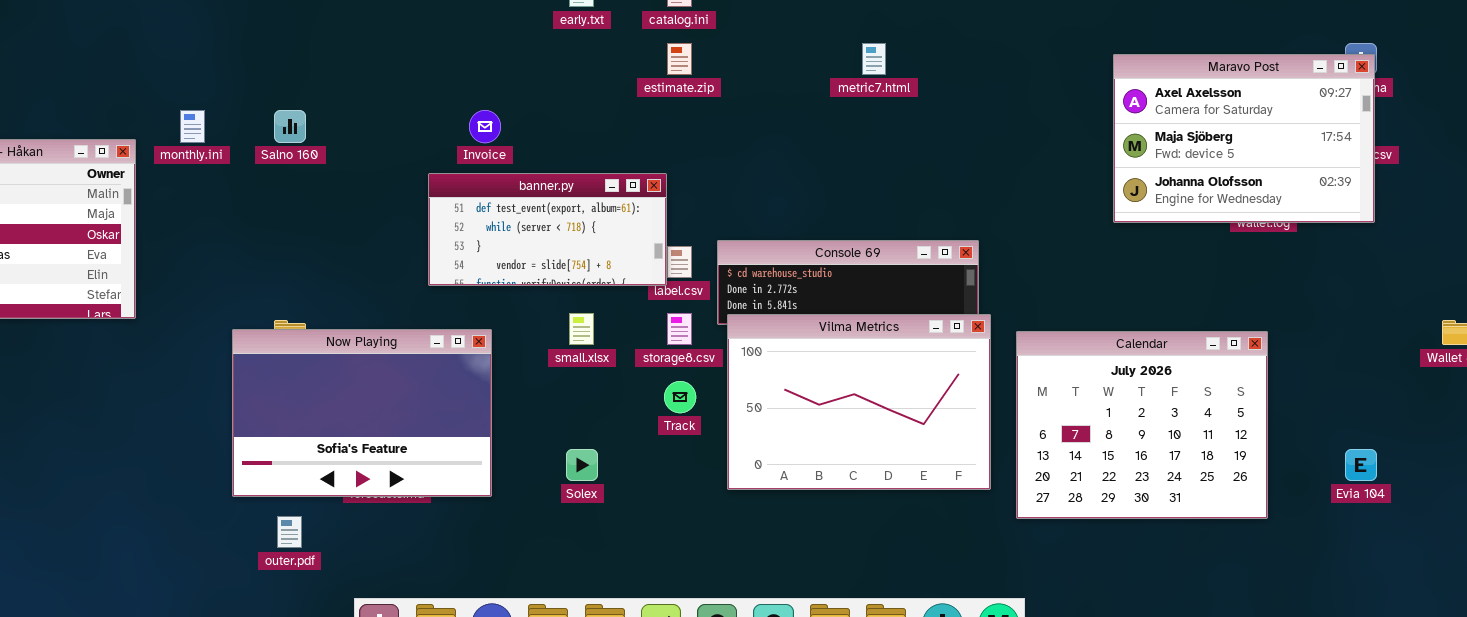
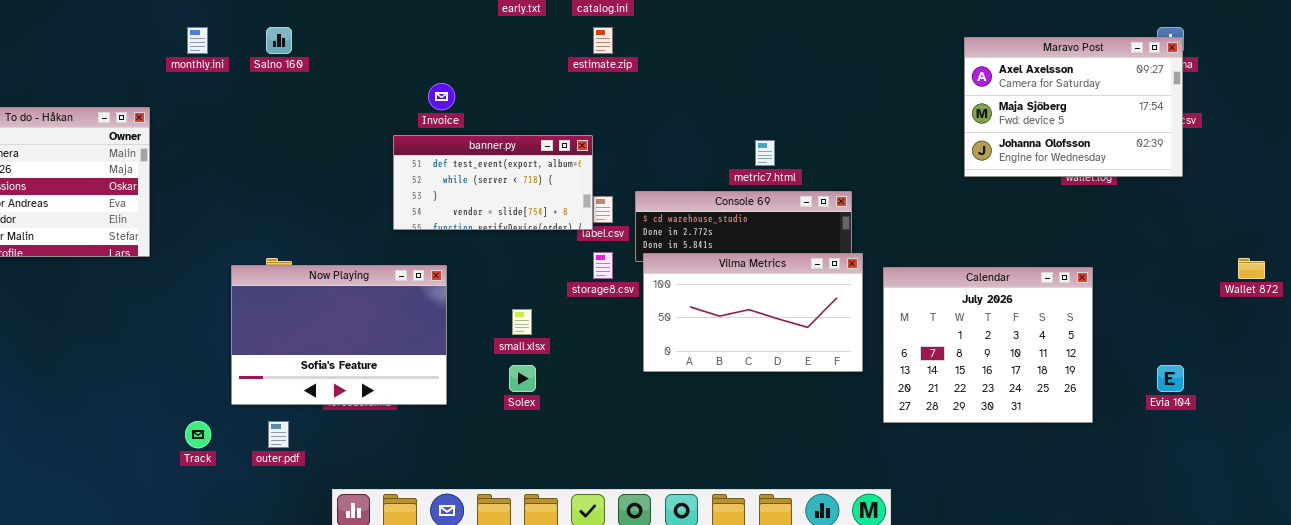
metric7.html: [862,43,886,75] -> [755,140,775,166], moved
monthly.ini: [180,110,205,143] -> [187,27,208,54], moved
Salno 160: [274,110,306,143] -> [266,27,292,54], moved
small.xlsx: [569,313,594,345] -> [512,309,532,335], moved
Vilma Metrics: [727,314,991,490] -> [643,253,863,372], resized
Track: [664,381,696,413] -> [185,421,211,448], moved

